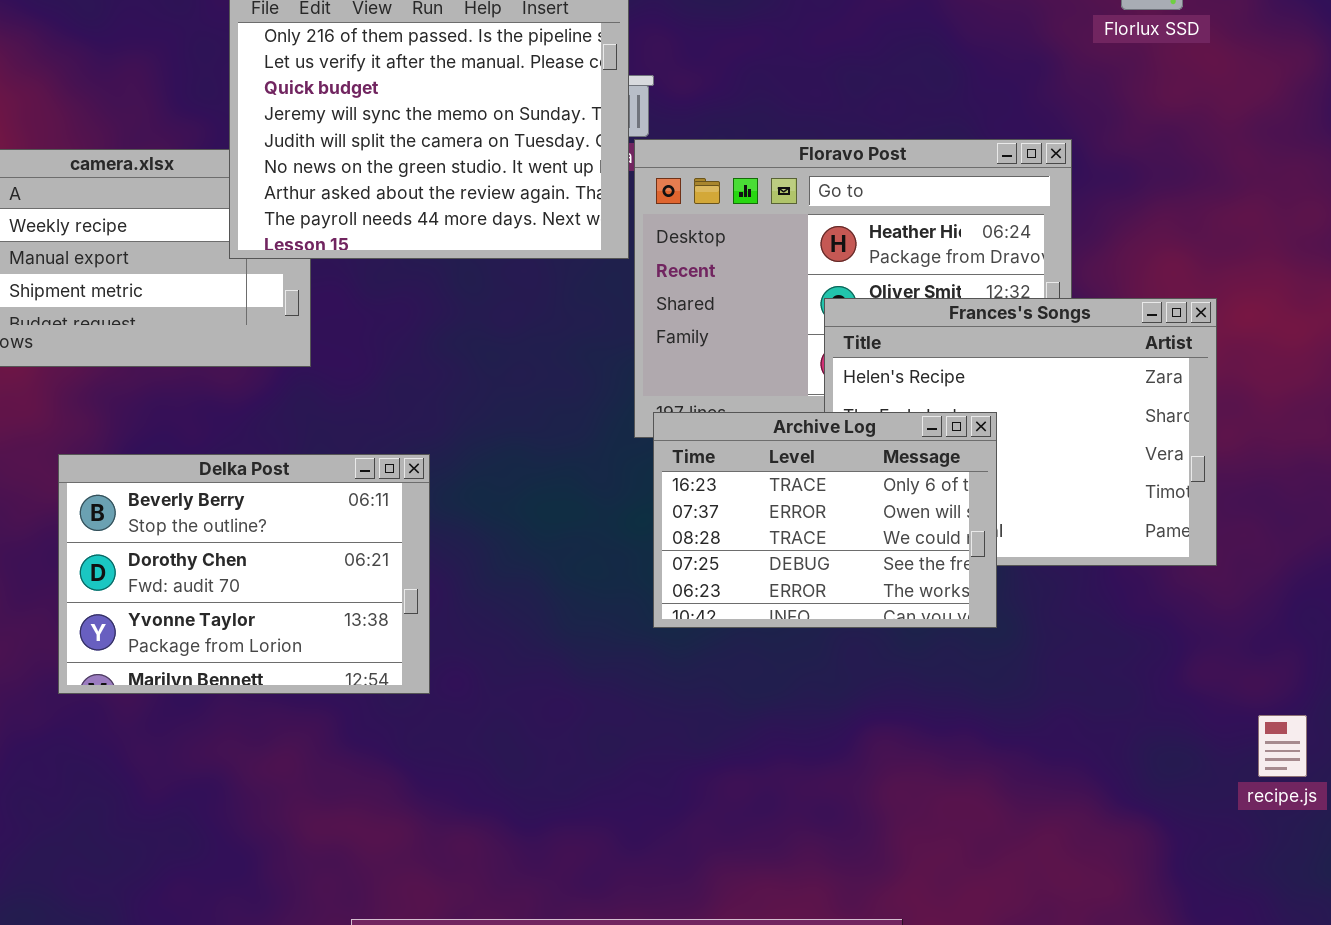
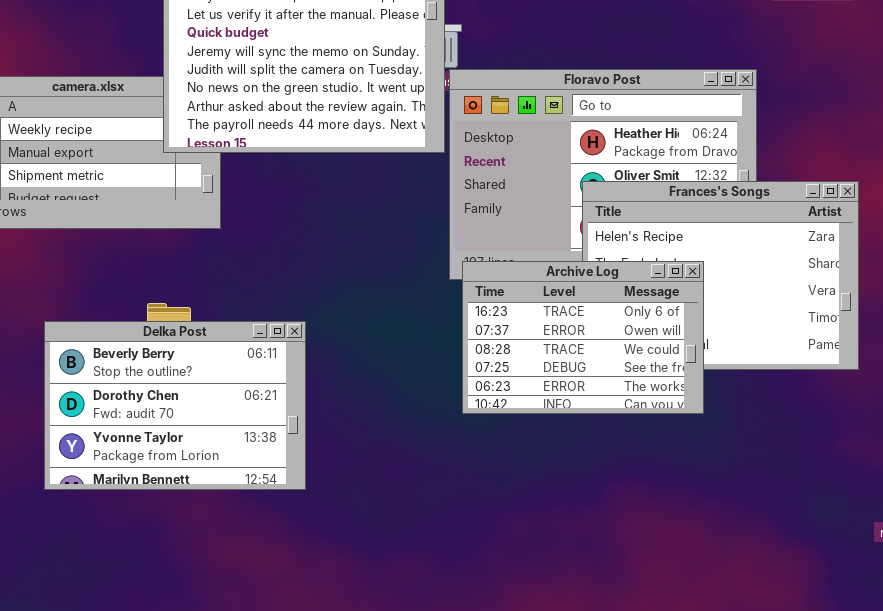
Delka Post: [58,454,430,694] -> [44,321,306,490], moved

